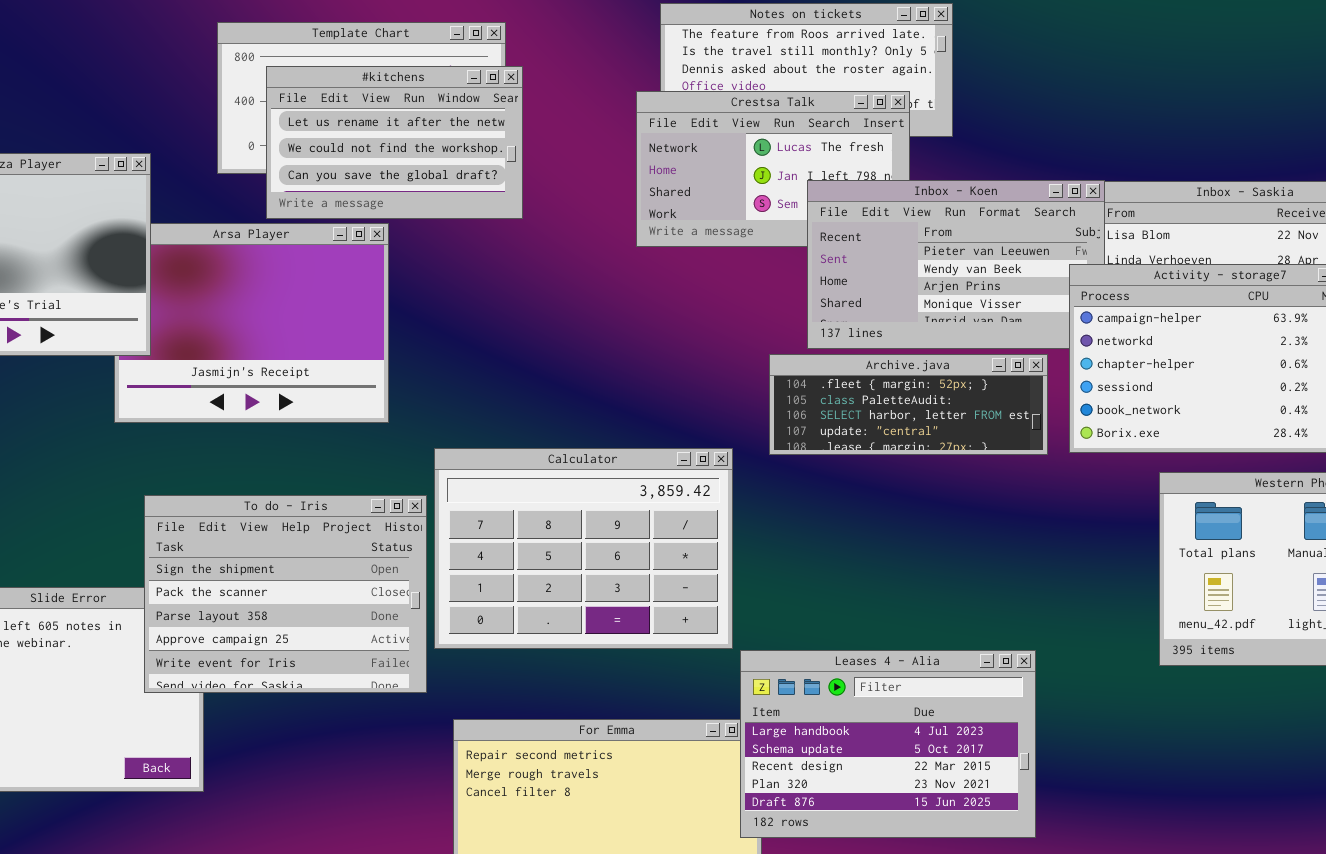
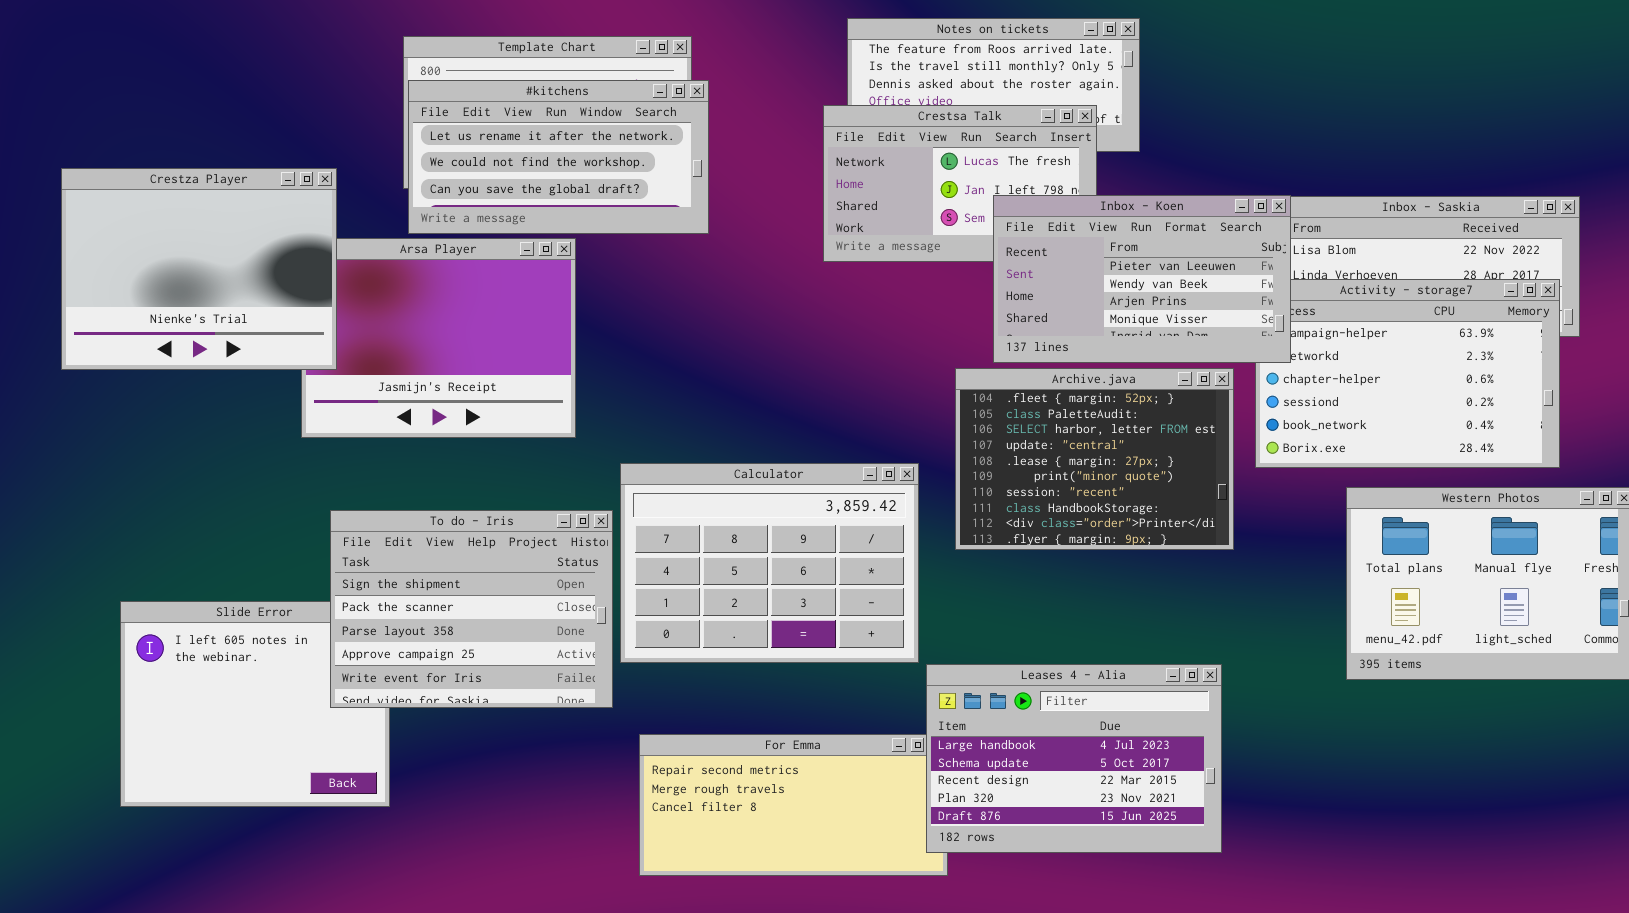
#kitchens: [266,66,523,219] -> [408,80,709,234], resized
Inbox - Koen: [807,180,1105,349] -> [993,195,1291,363], raised
Archive.java: [769,354,1048,455] -> [955,368,1234,550], resized

